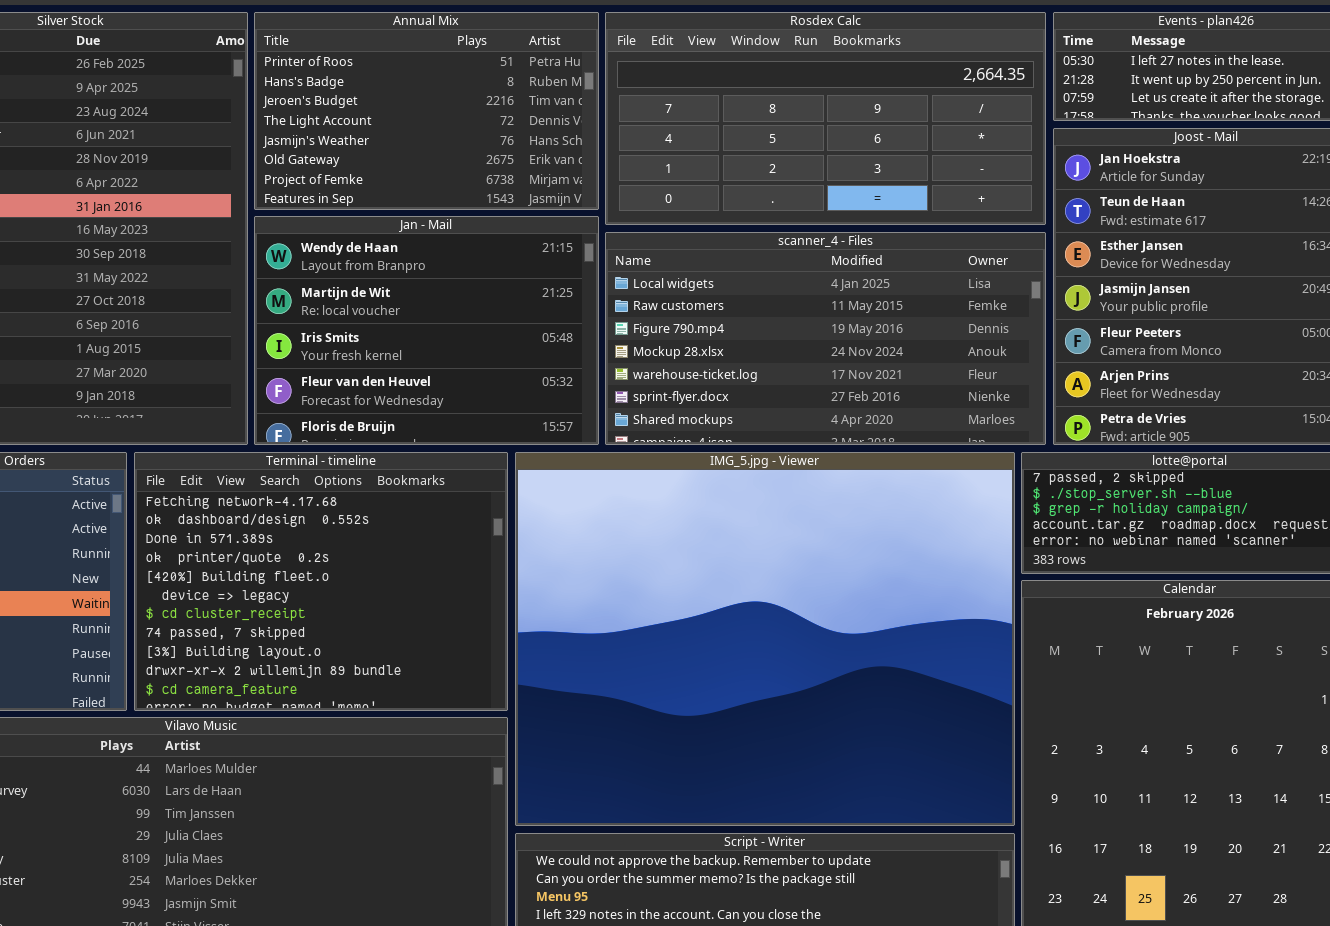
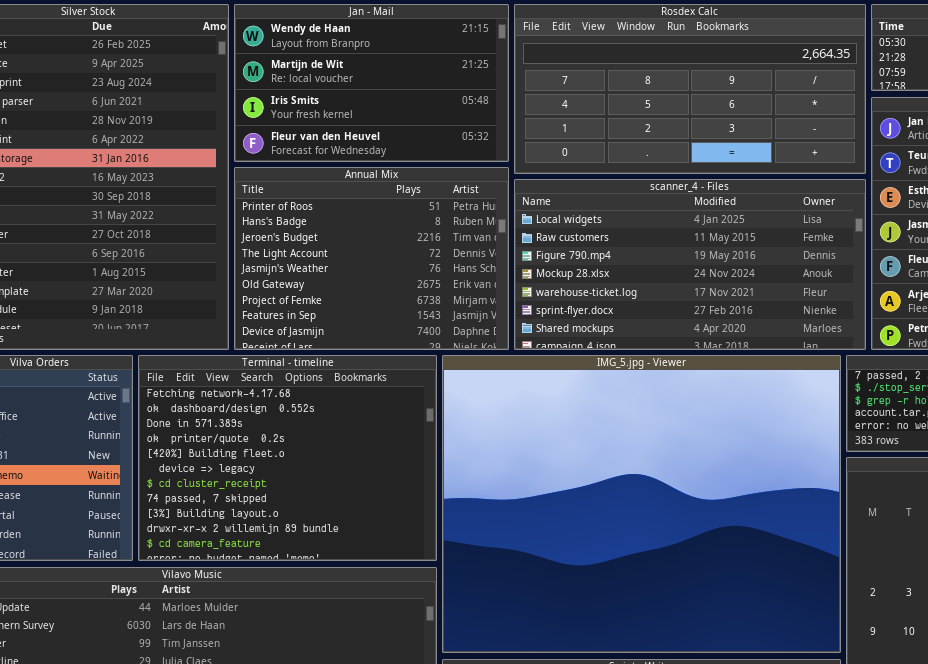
Annual Mix: [254,12,599,210] -> [234,167,509,350], moved, resized
Jan - Mail: [254,216,599,445] -> [234,4,509,162], moved, resized

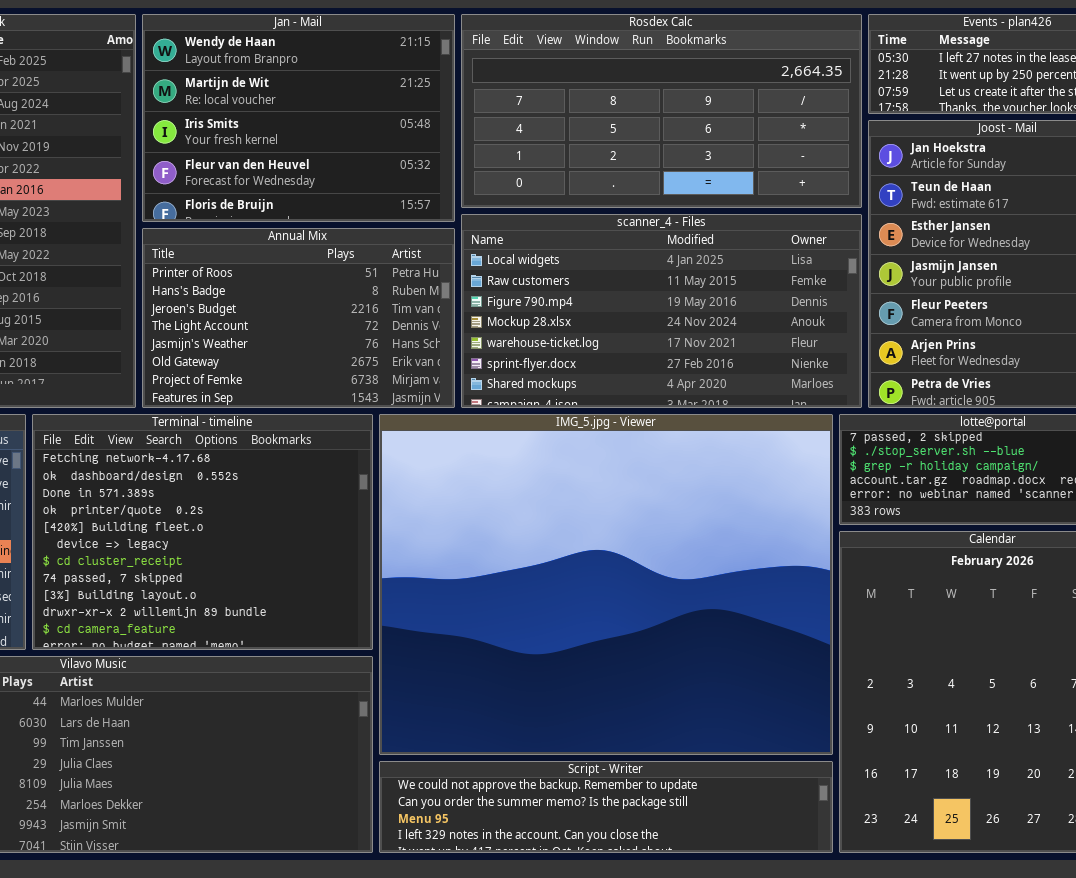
Jan - Mail: [234,4,509,162] -> [142,14,455,222], resized
Annual Mix: [234,167,509,350] -> [142,228,455,408], resized

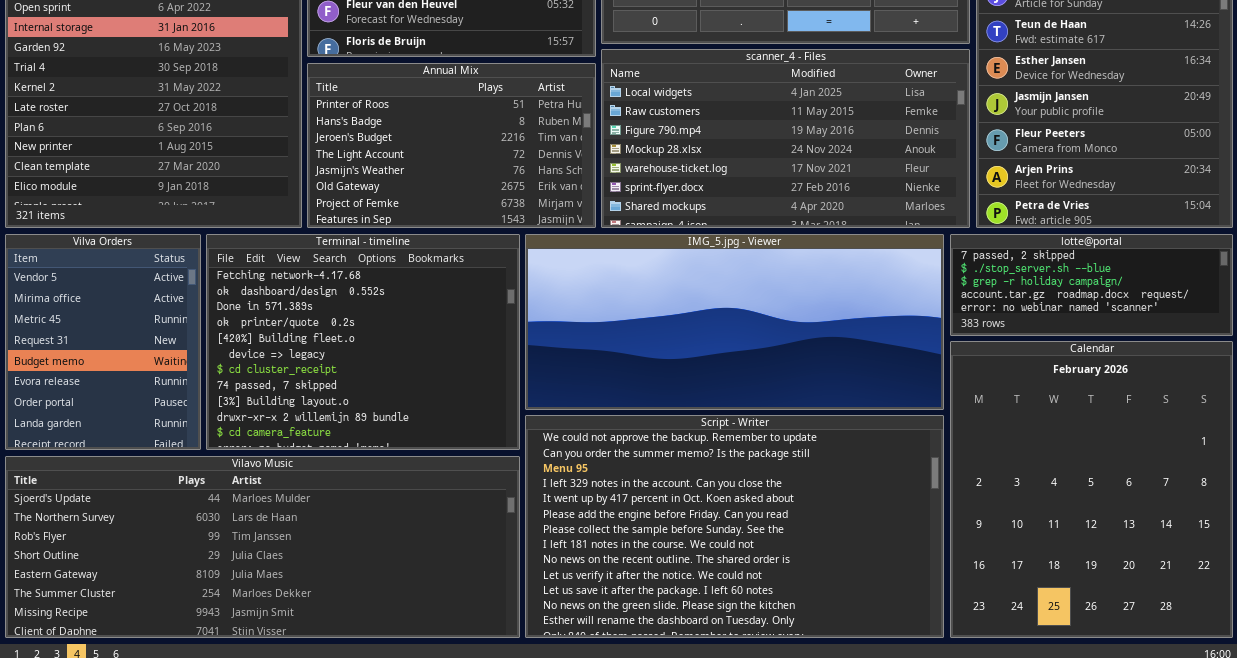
IMG_5.jpg - Viewer: [379,414,833,755] -> [525,234,944,410], resized
Script - Writer: [379,761,833,853] -> [525,415,944,638], resized

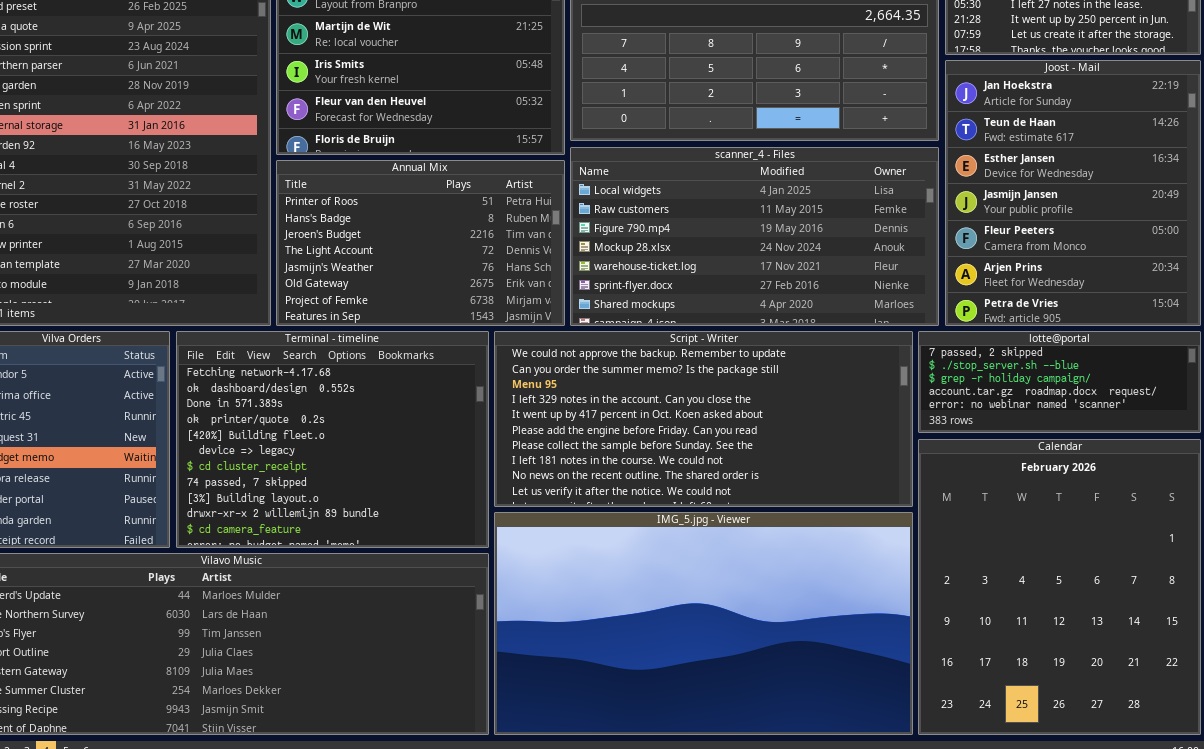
IMG_5.jpg - Viewer: [525,234,944,410] -> [494,512,913,735], moved, resized
Script - Writer: [525,415,944,638] -> [494,331,913,507], moved, resized

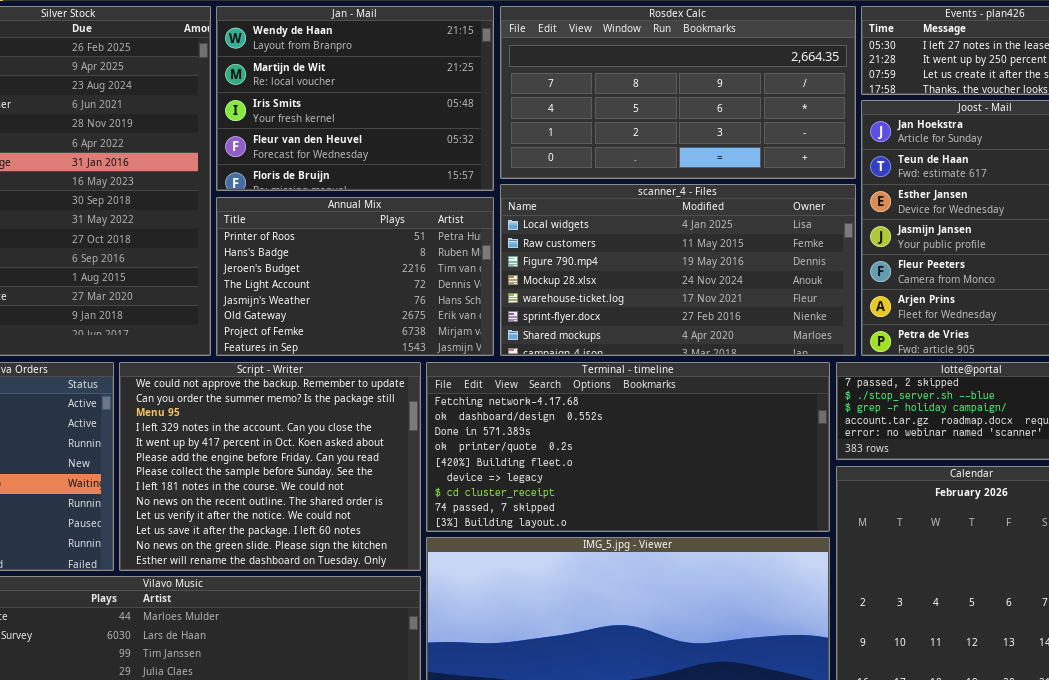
Terminal - timeline: [176,331,489,548] -> [426,362,830,532], moved, resized
Script - Writer: [494,331,913,507] -> [119,362,421,571], moved, resized

